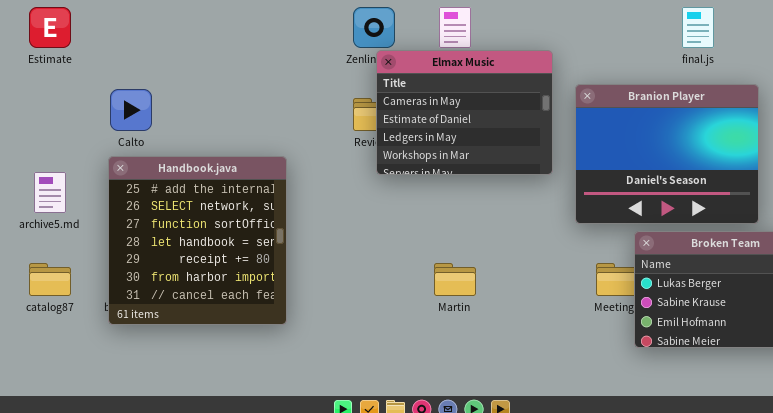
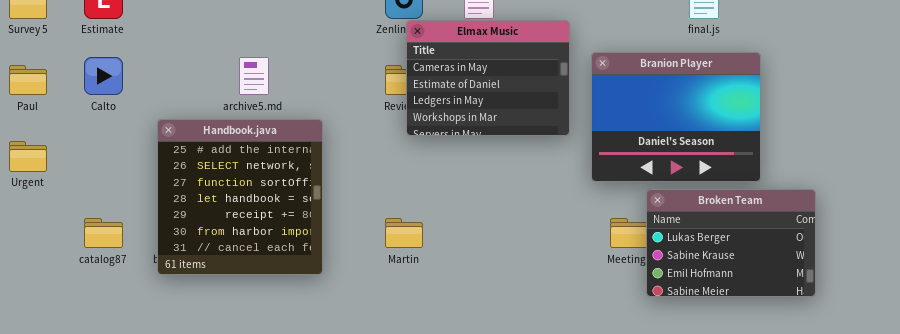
Calto: [110,89,152,131] -> [84,57,123,95], moved
archive5.md: [34,172,66,213] -> [239,57,269,95], moved
Martin: [434,263,476,296] -> [385,218,423,248], moved

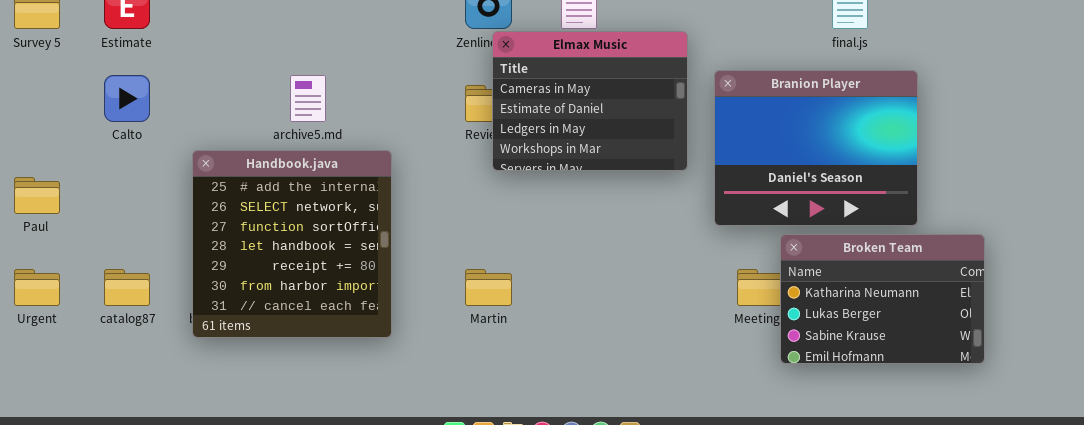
Paul: [9,65,47,95] -> [14,177,60,214], moved
Urgent: [9,141,47,172] -> [14,269,60,306], moved
Broken Team: [646,189,816,297] -> [780,234,985,364], scrolled up 1 row

